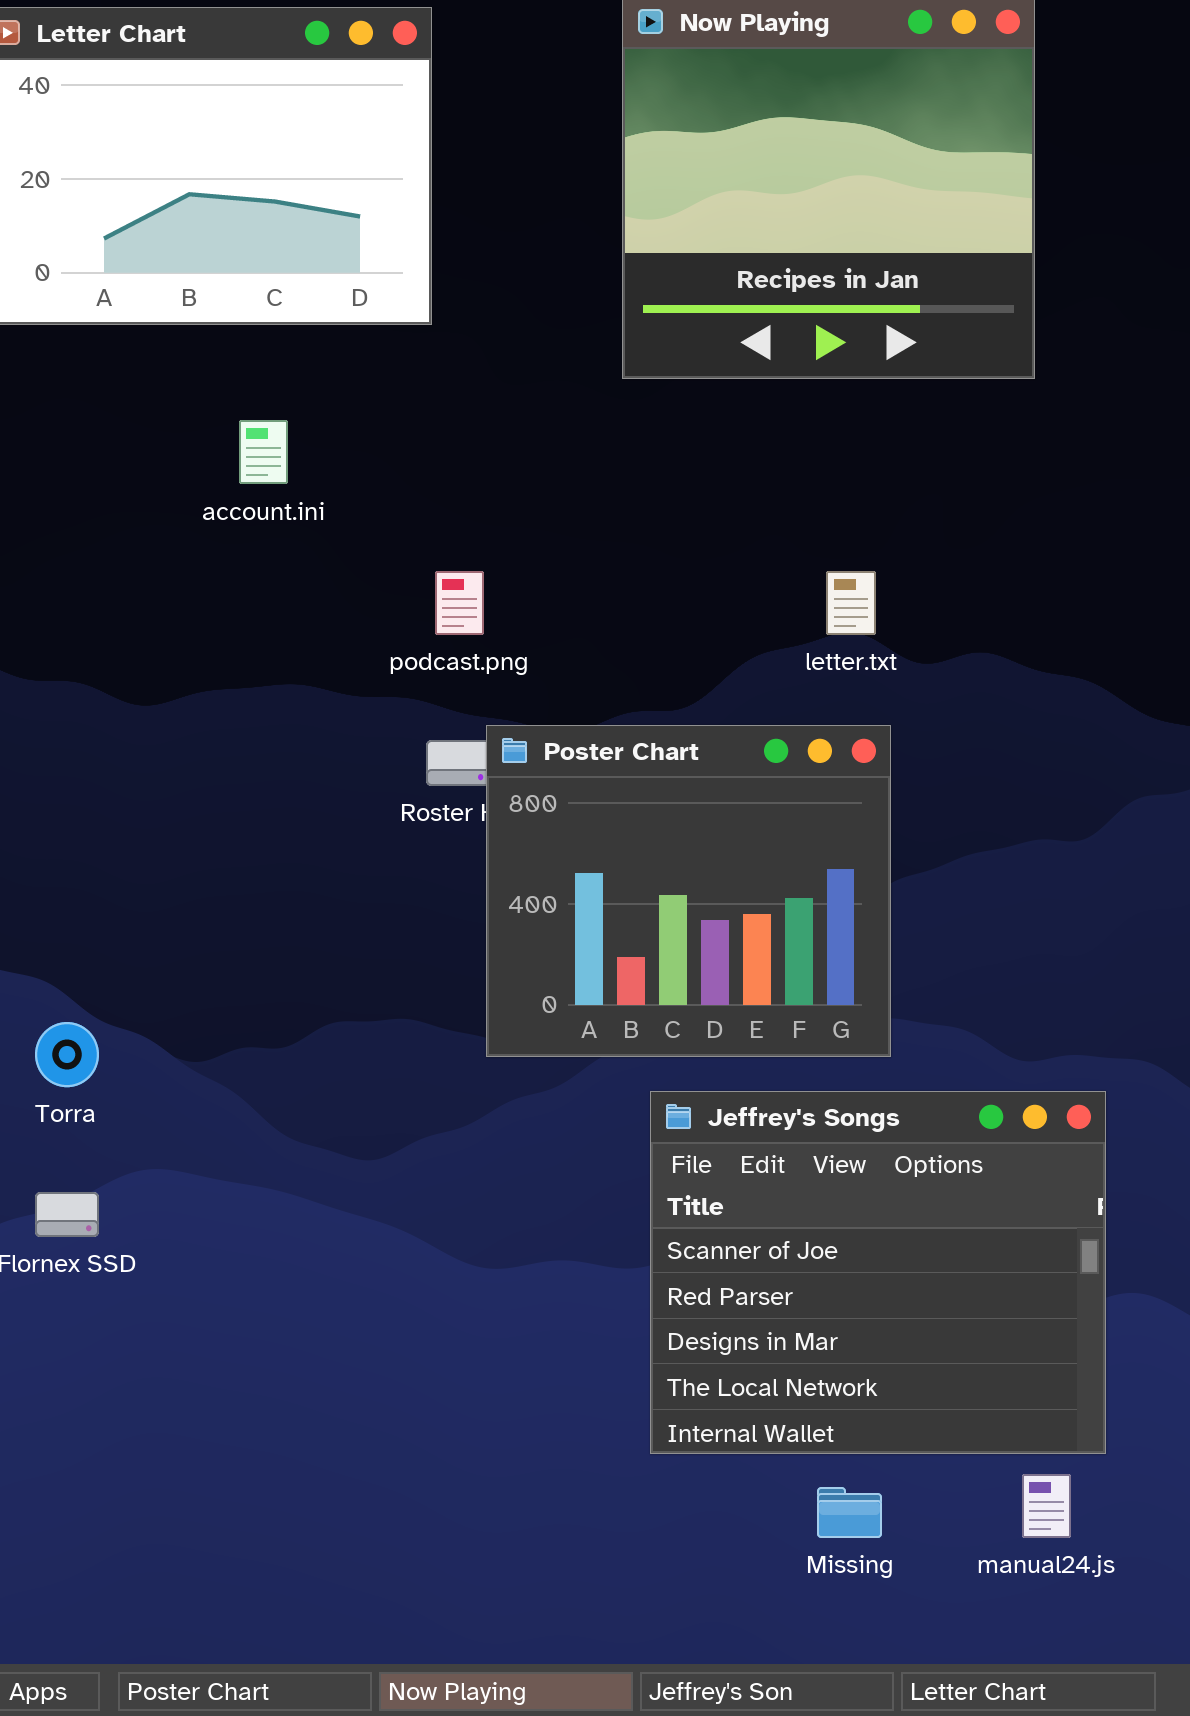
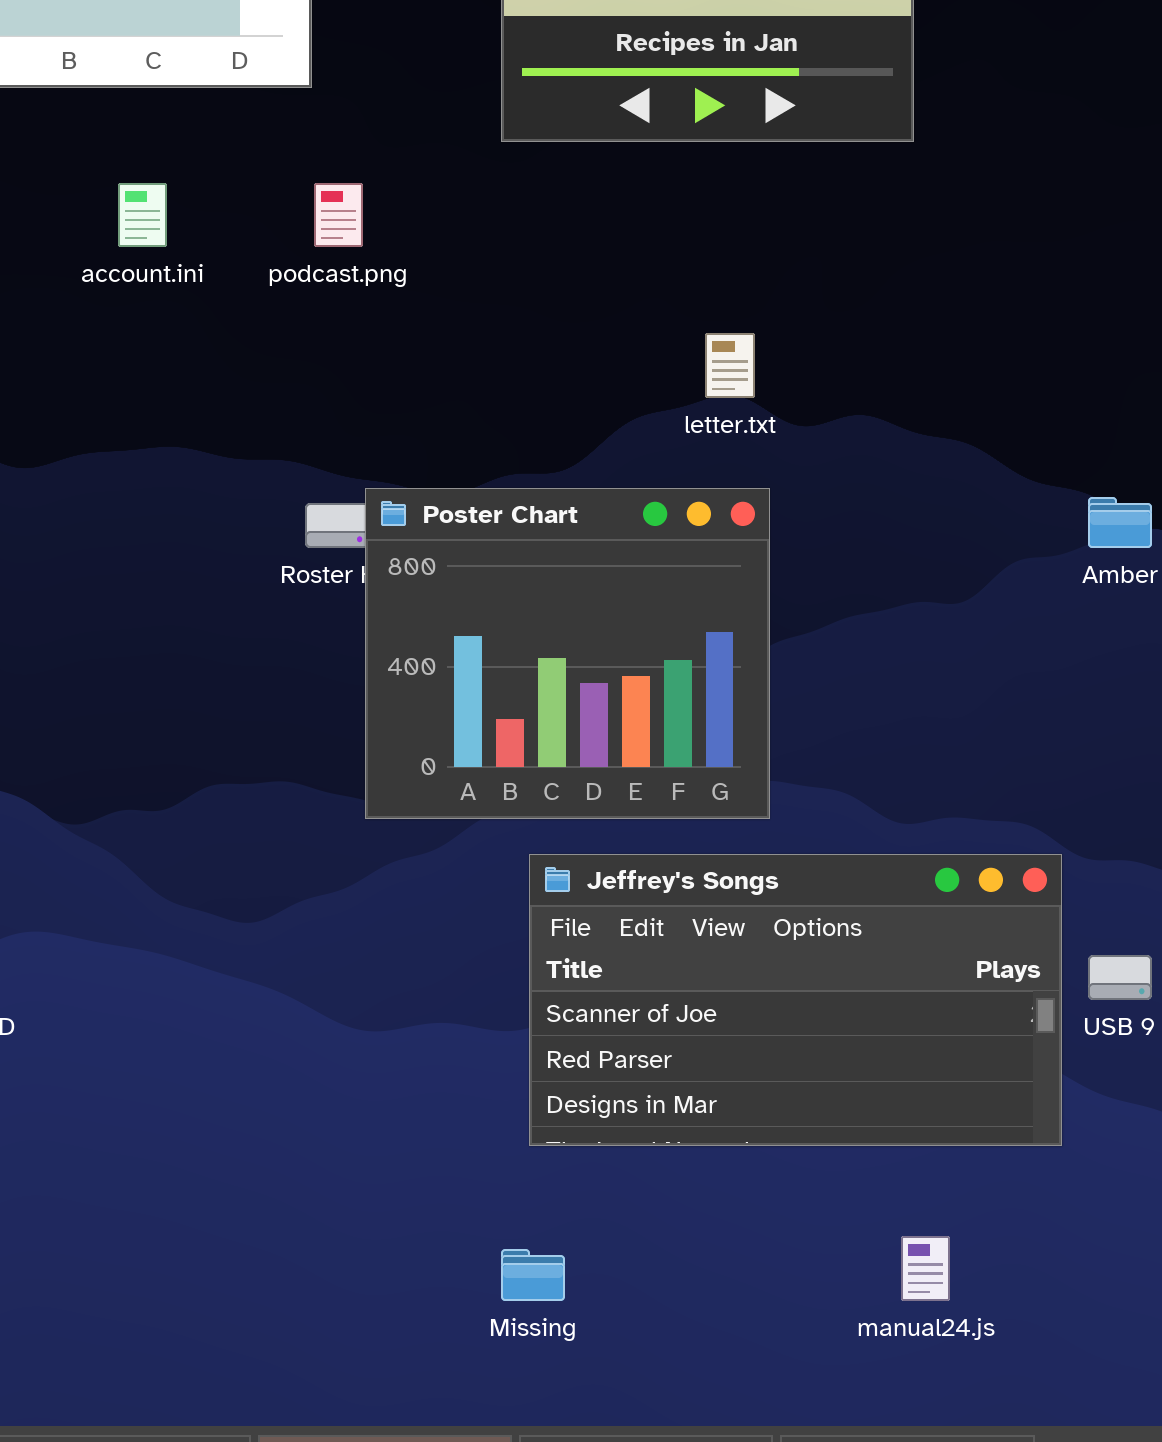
podcast.png: [435,571,484,635] -> [314,183,363,247], moved
Jeffrey's Songs: [650,1091,1106,1454] -> [529,854,1062,1146], resized
Missing: [817,1487,882,1538] -> [501,1249,565,1301], moved

